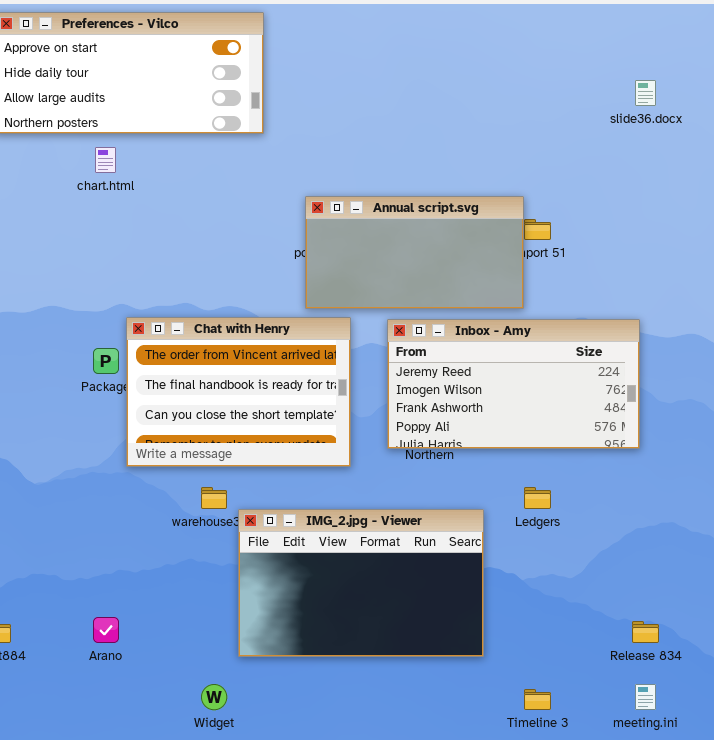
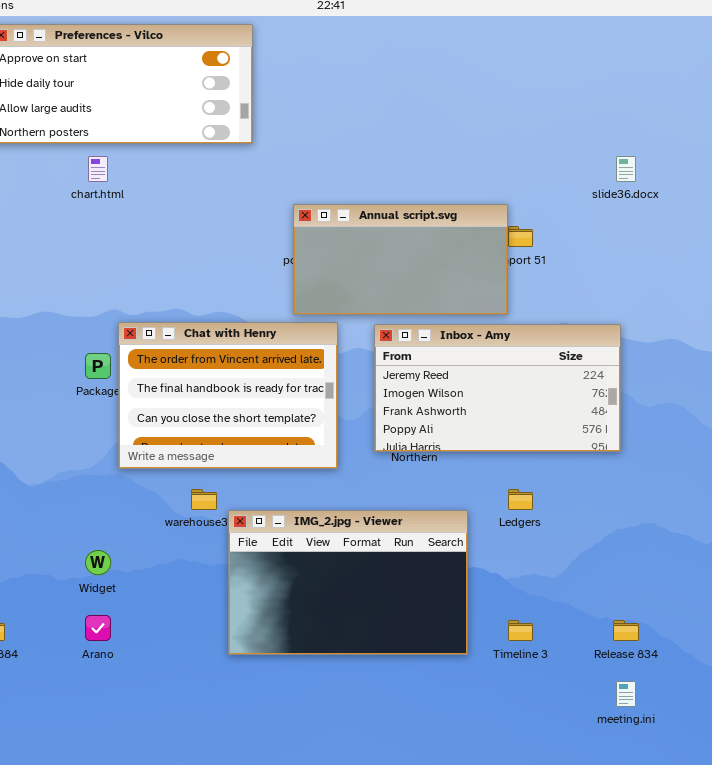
slide36.docx: [635,80,656,106] -> [616,156,636,182], moved
Widget: [201,684,227,710] -> [85,550,111,575], moved
Timeline 3: [524,689,551,710] -> [508,620,533,641], moved

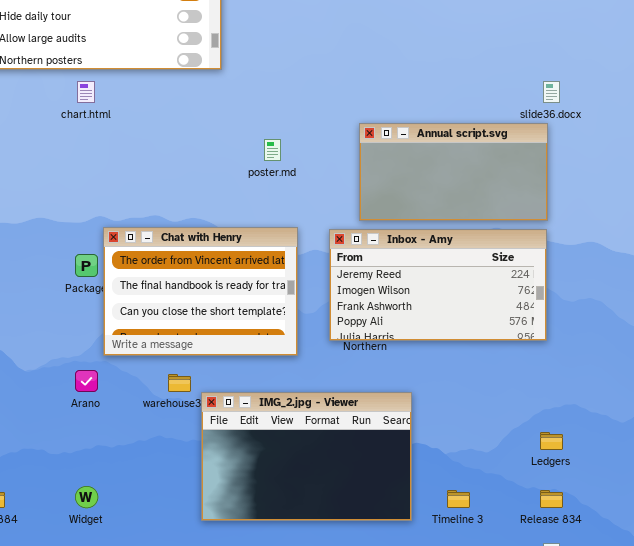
Annual script.svg: [293,204,508,315] -> [359,123,548,221], moved
Ledgers: [508,489,533,510] -> [540,432,563,450], moved
Widget: [85,550,111,575] -> [75,486,98,508], moved
Arano: [85,615,111,641] -> [75,370,98,392], moved

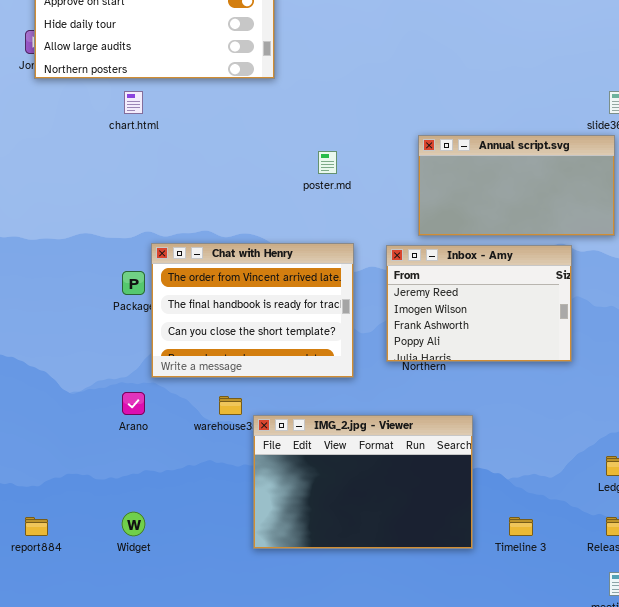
Inbox - Amy: [329,229,547,341] -> [386,245,572,362], resized

